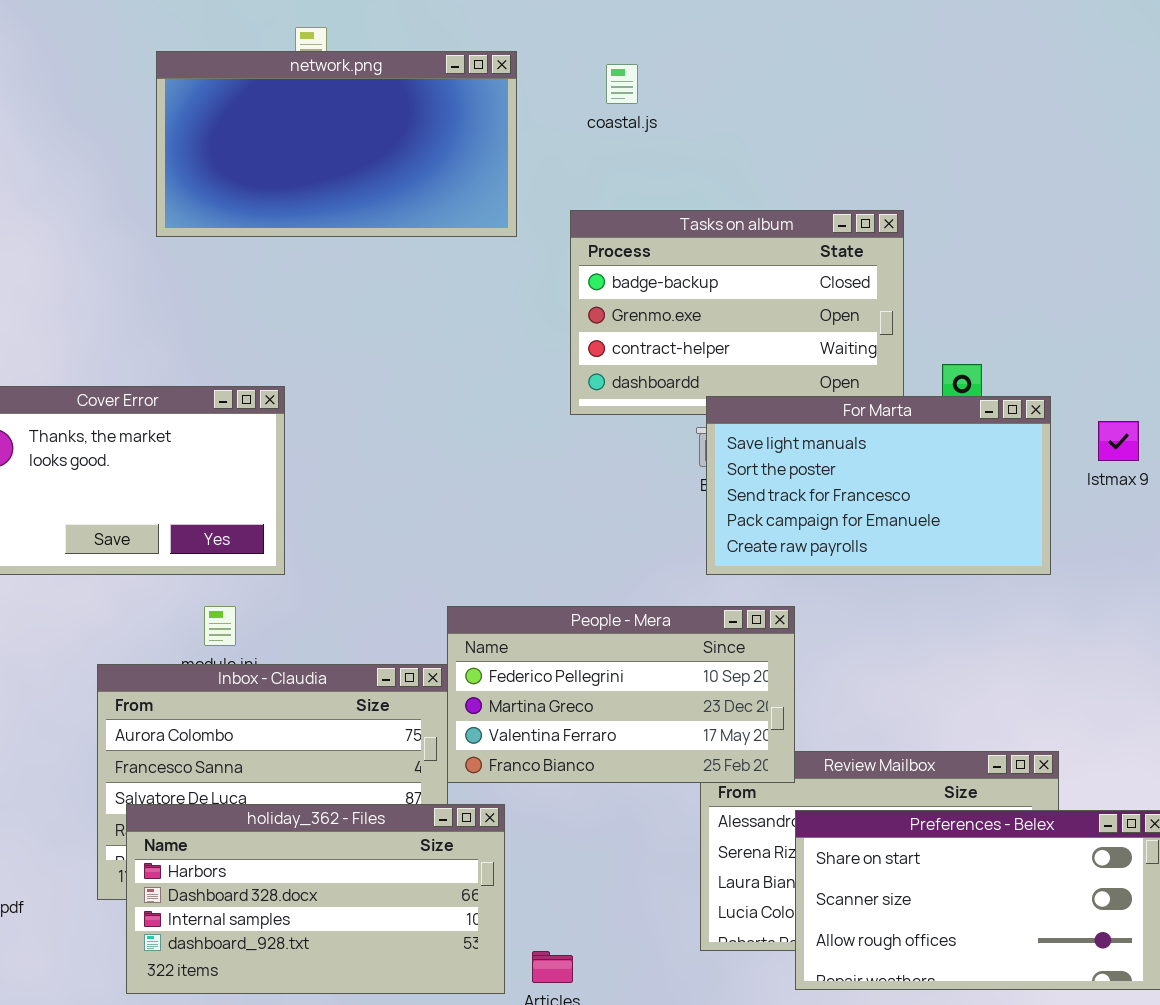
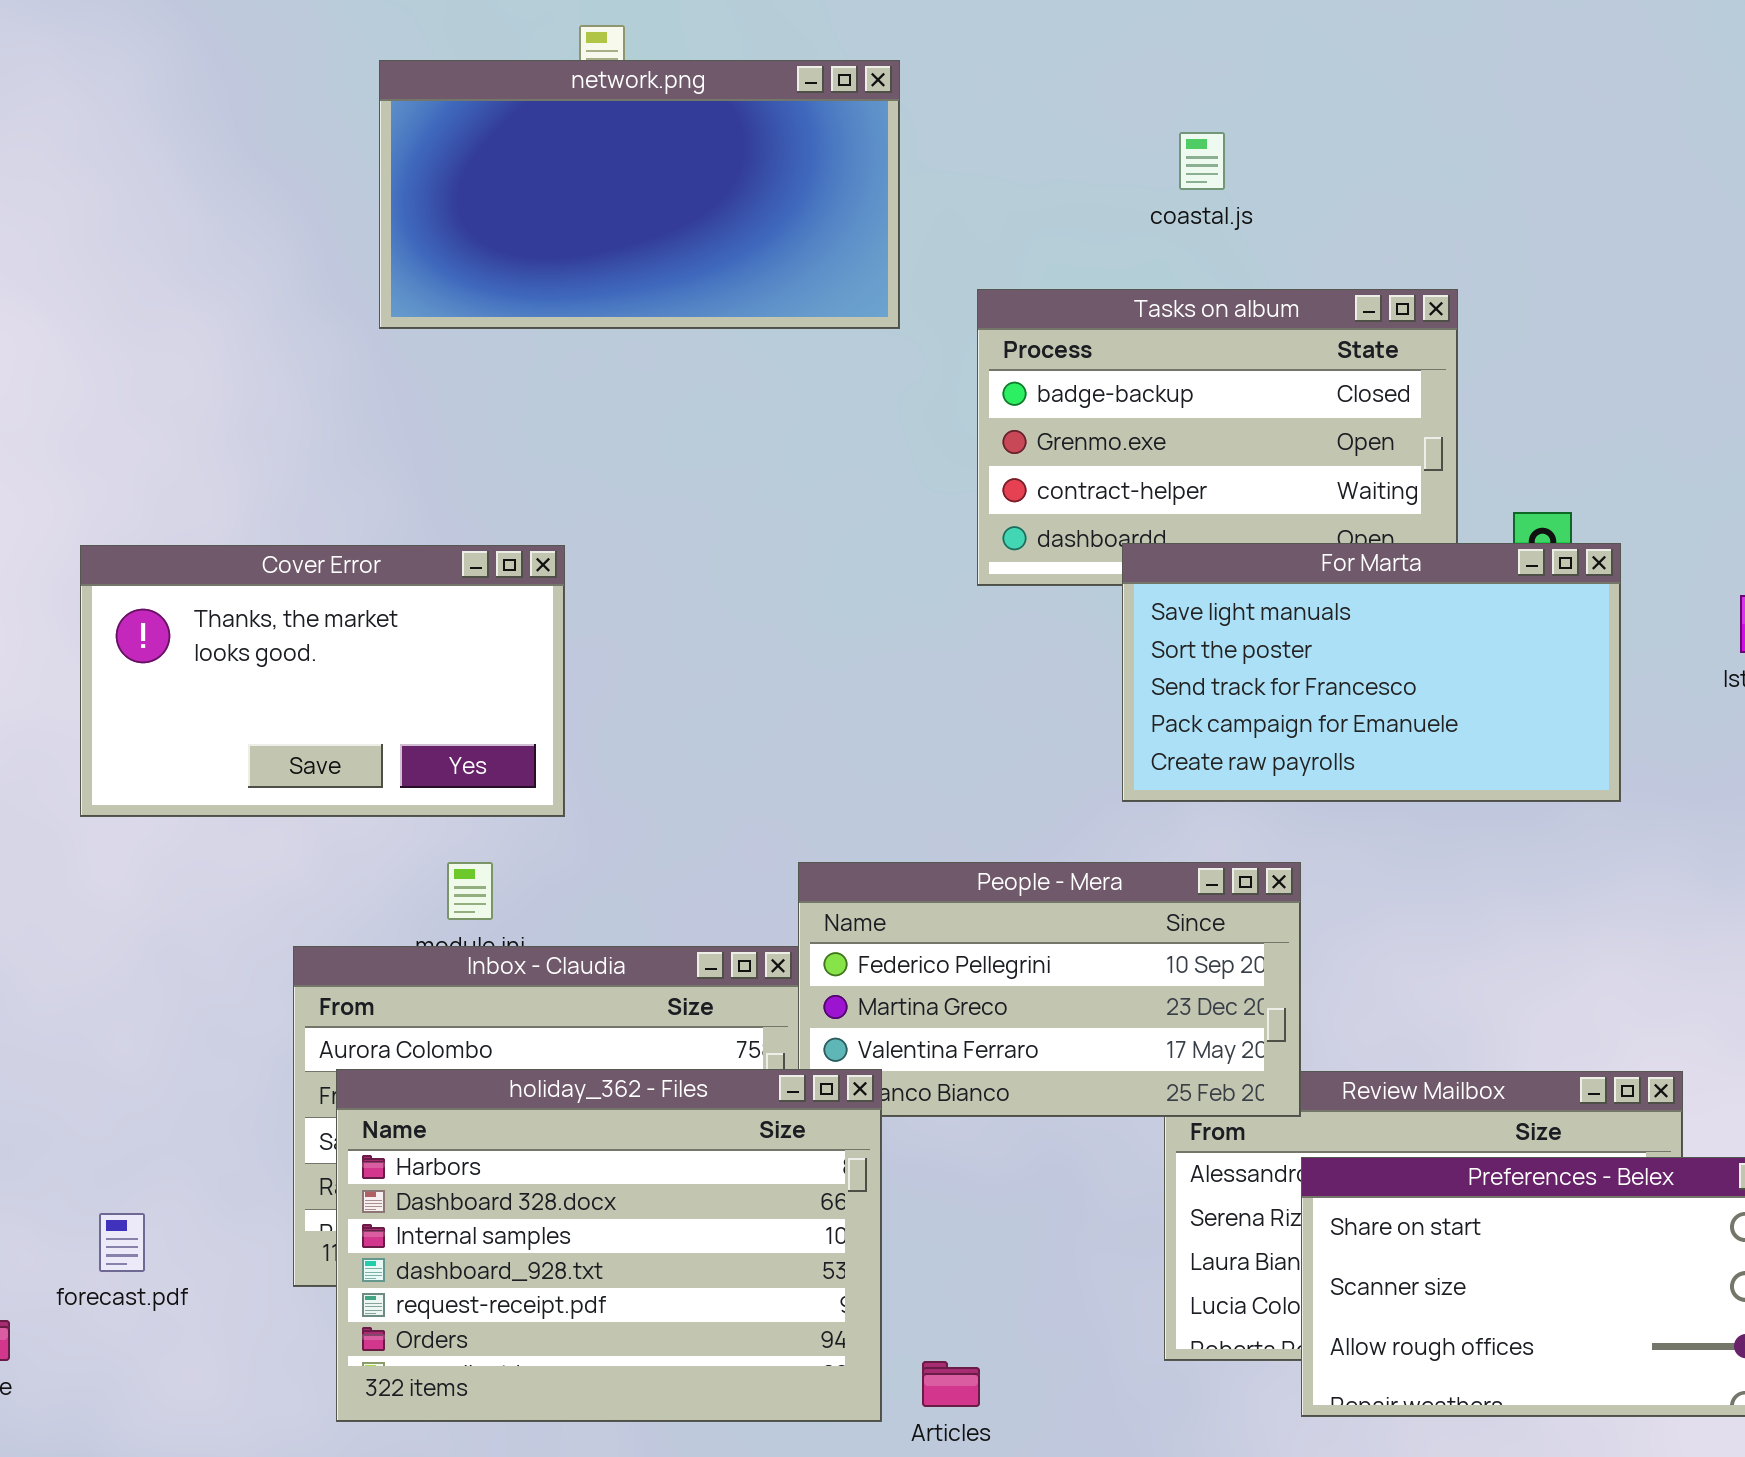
coastal.js: [606,64,638,104] -> [1179,132,1225,190], moved
For Marta: [706,396,1051,575] -> [1122,543,1621,802], moved
holiday_362 - Files: [126,804,505,994] -> [336,1069,882,1422], resized

